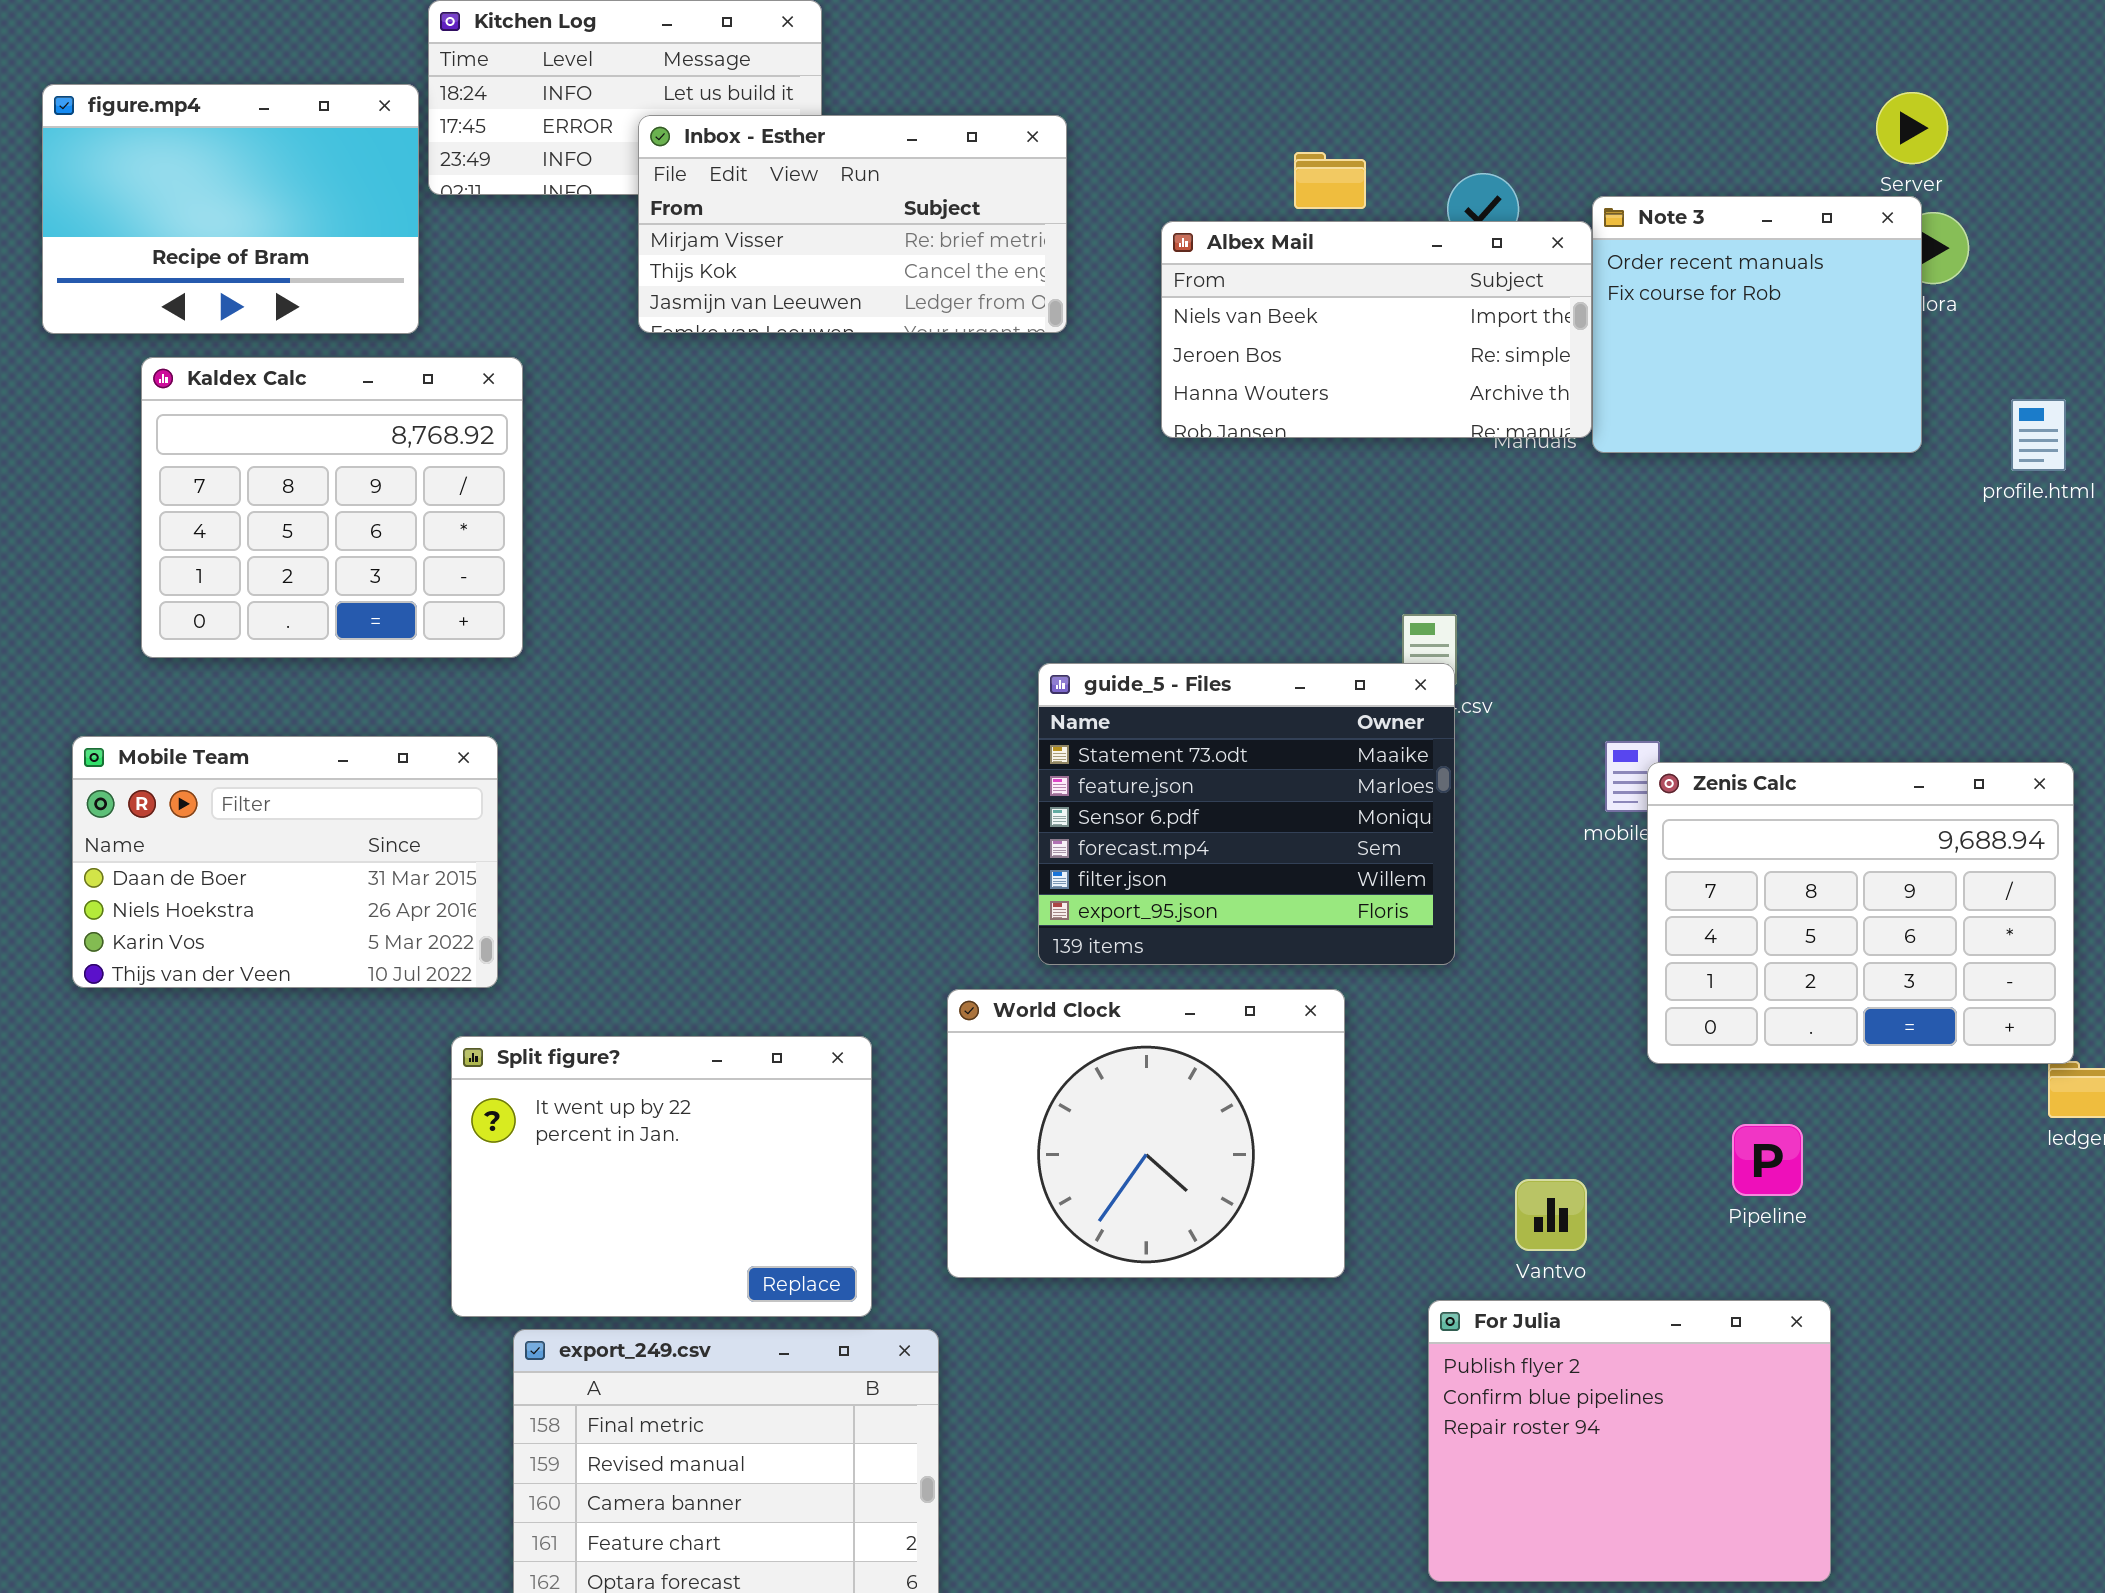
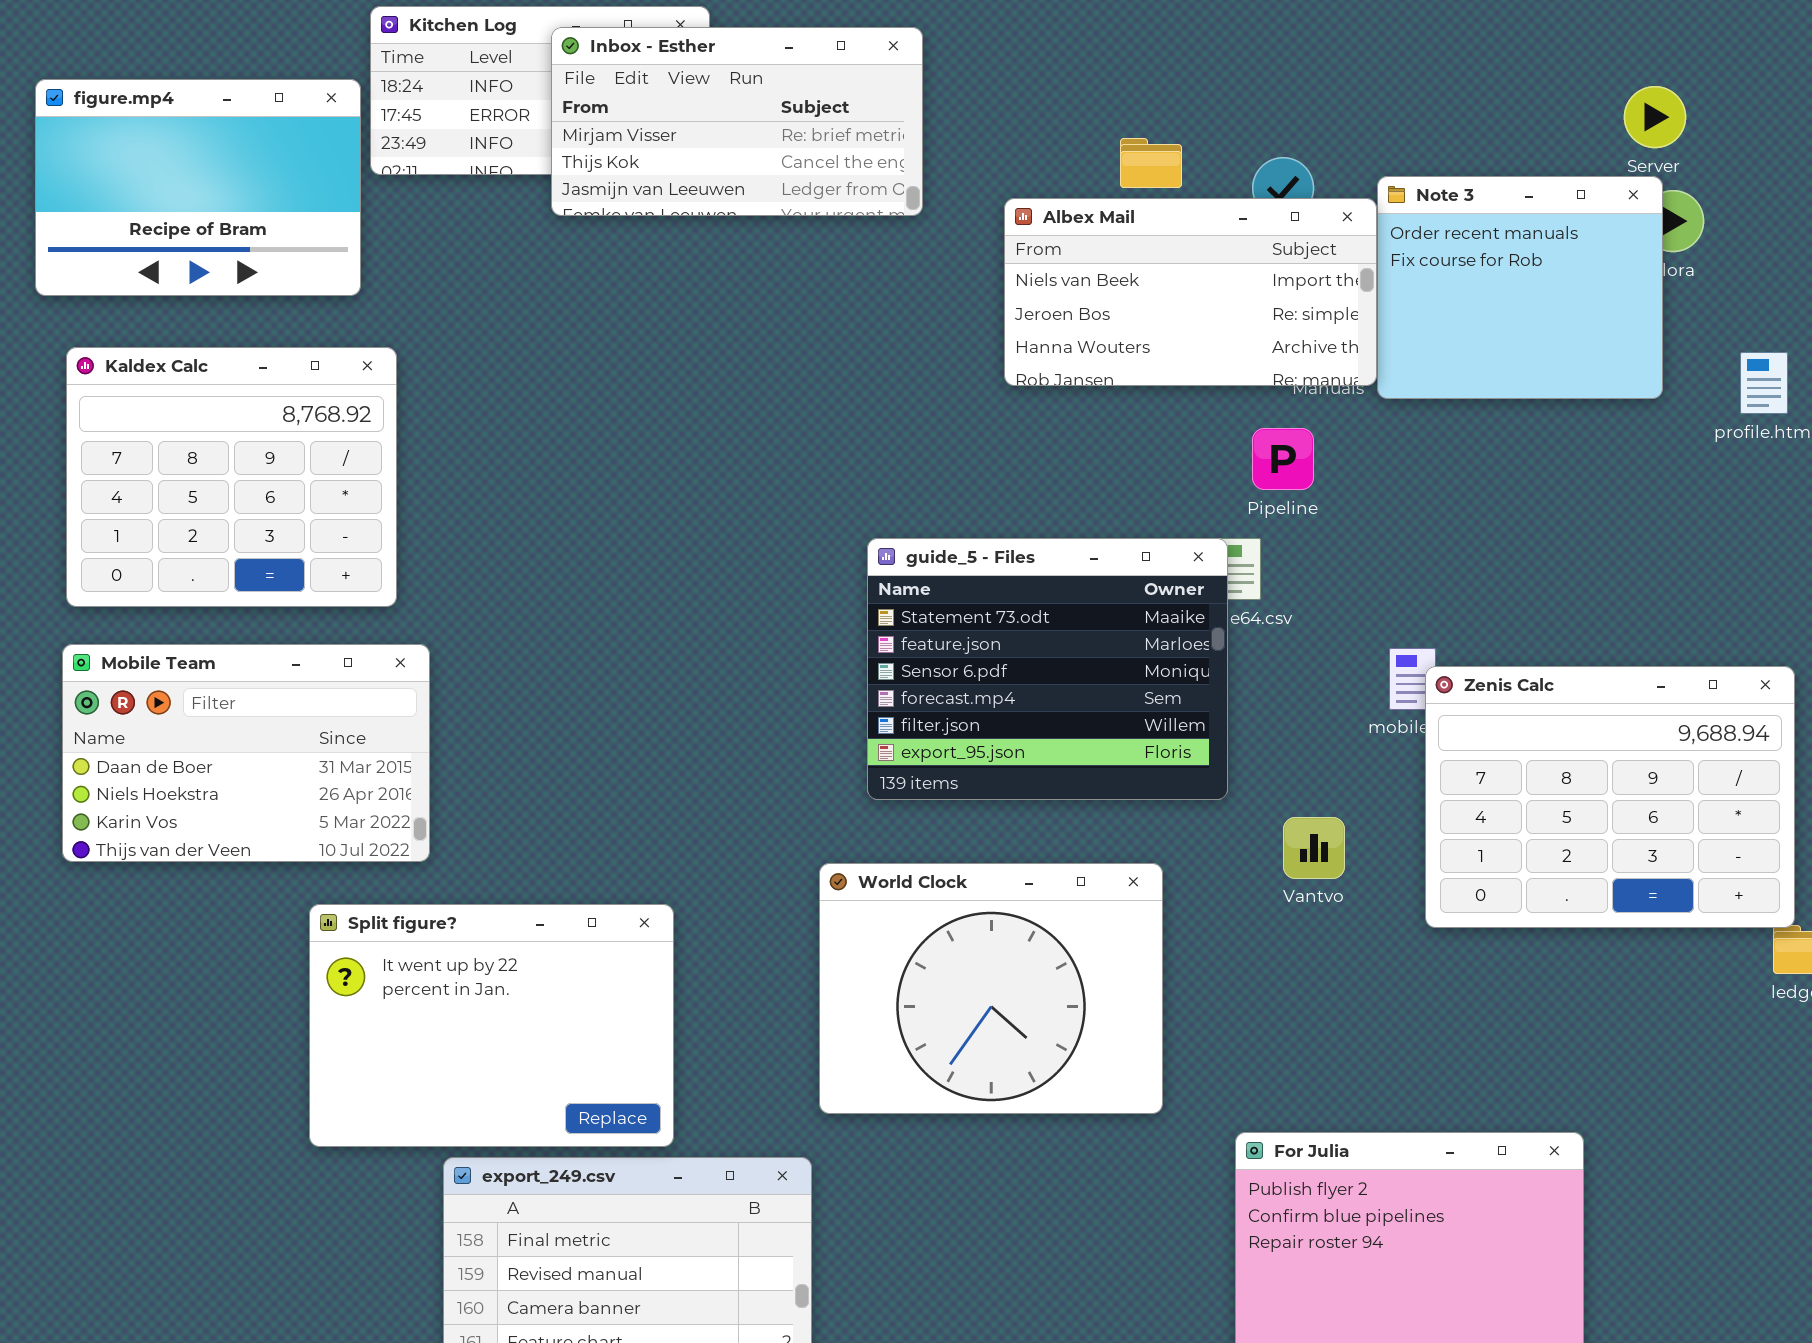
Inbox - Esther: [638,115,1067,333] -> [551,27,923,216], moved
Kaldex Calc: [141,357,523,658] -> [66,347,397,607], moved
guide_5 - Files: [1038,663,1455,965] -> [867,538,1228,800], moved
Split figure?: [451,1036,872,1317] -> [309,904,674,1147], moved
Pipeline: [1732,1124,1803,1196] -> [1252,428,1314,490], moved
Vantvo: [1515,1179,1587,1251] -> [1283,817,1345,879], moved

